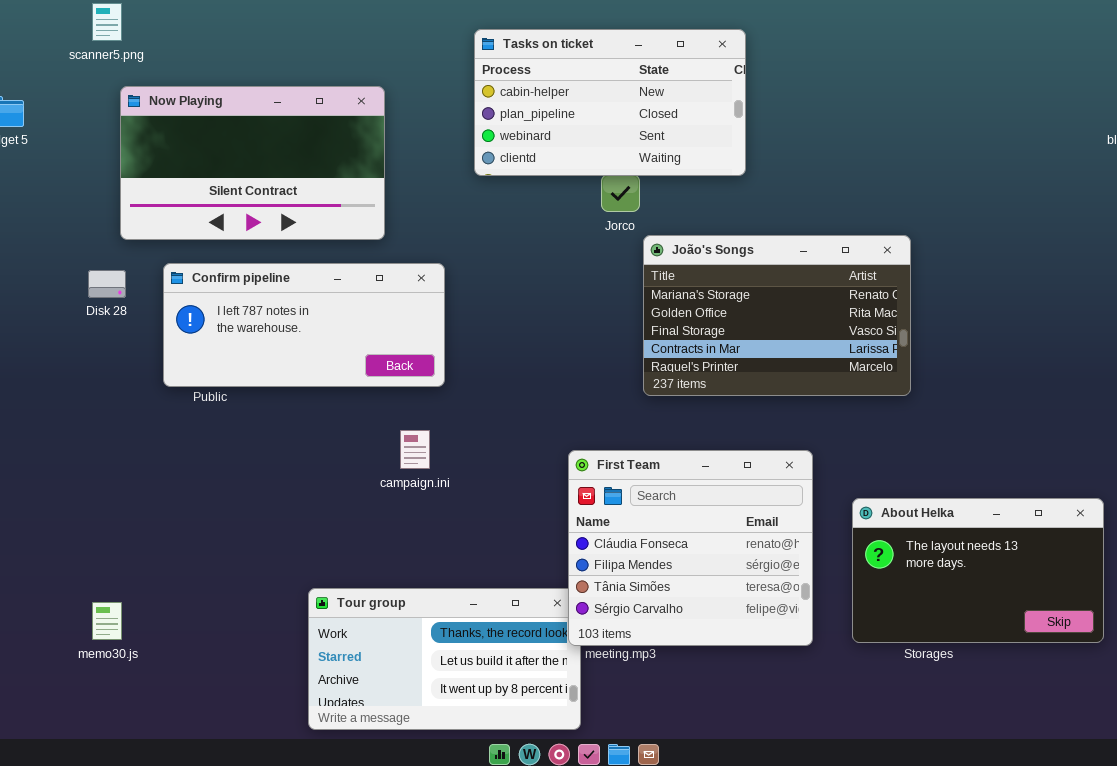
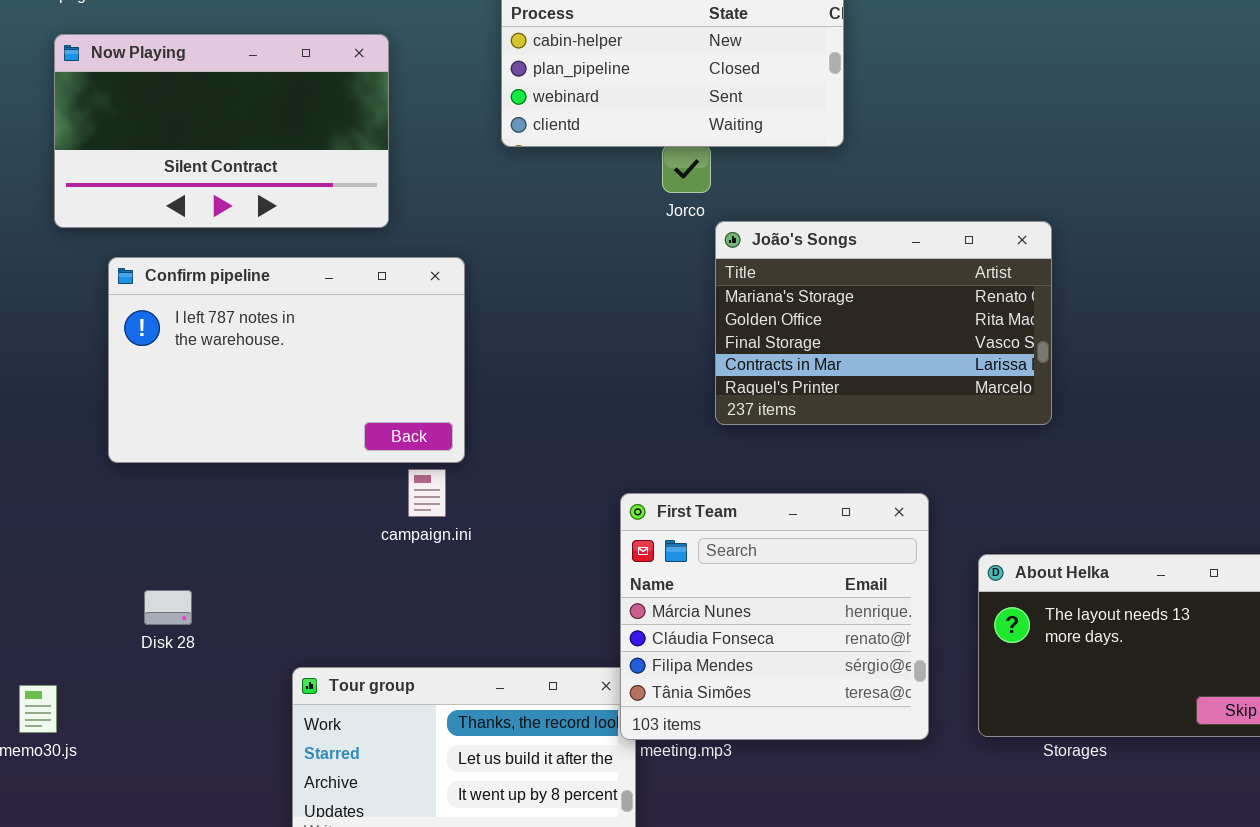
Confirm pipeline: [163,263,445,387] -> [108,257,465,463], resized
Disk 28: [88,270,126,298] -> [144,590,192,625], moved
First Team: [568,450,813,646] -> [620,493,929,740], scrolled up 1 row

